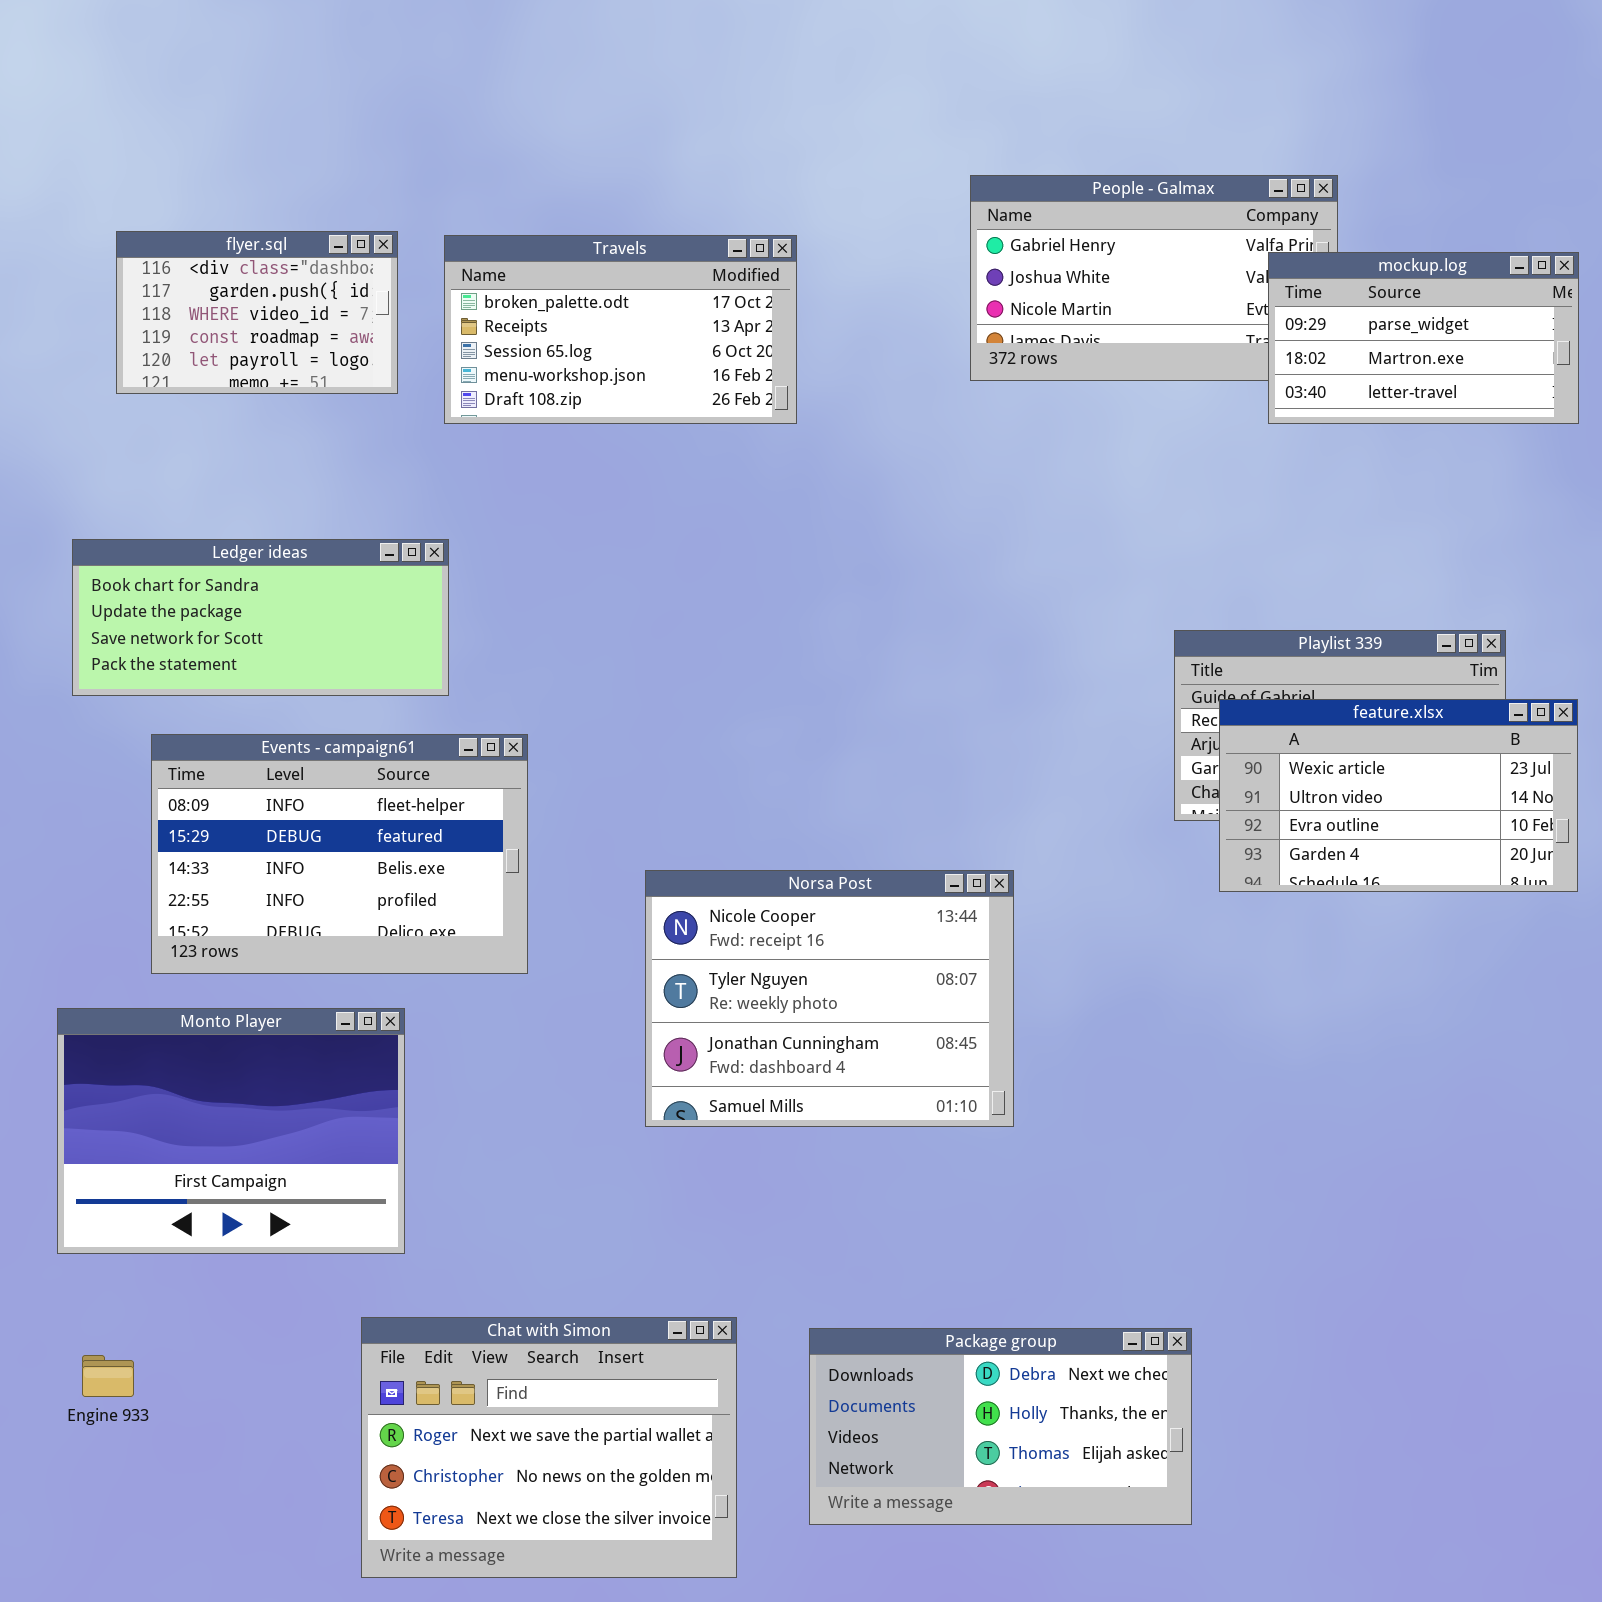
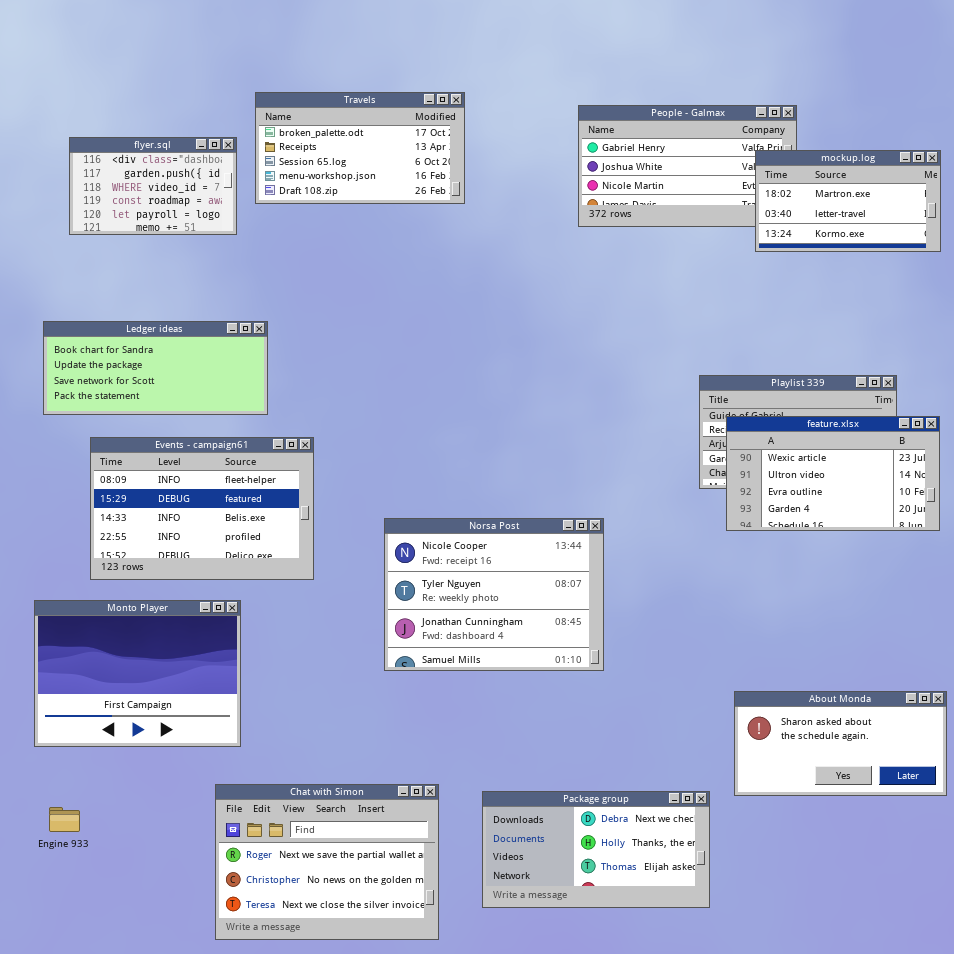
Travels: [444,235,797,424] -> [255,92,465,204], moved
mockup.log: [1268,252,1579,424] -> [755,150,941,252], scrolled down 1 row
About Monda: none -> [734,691,947,796], opened

